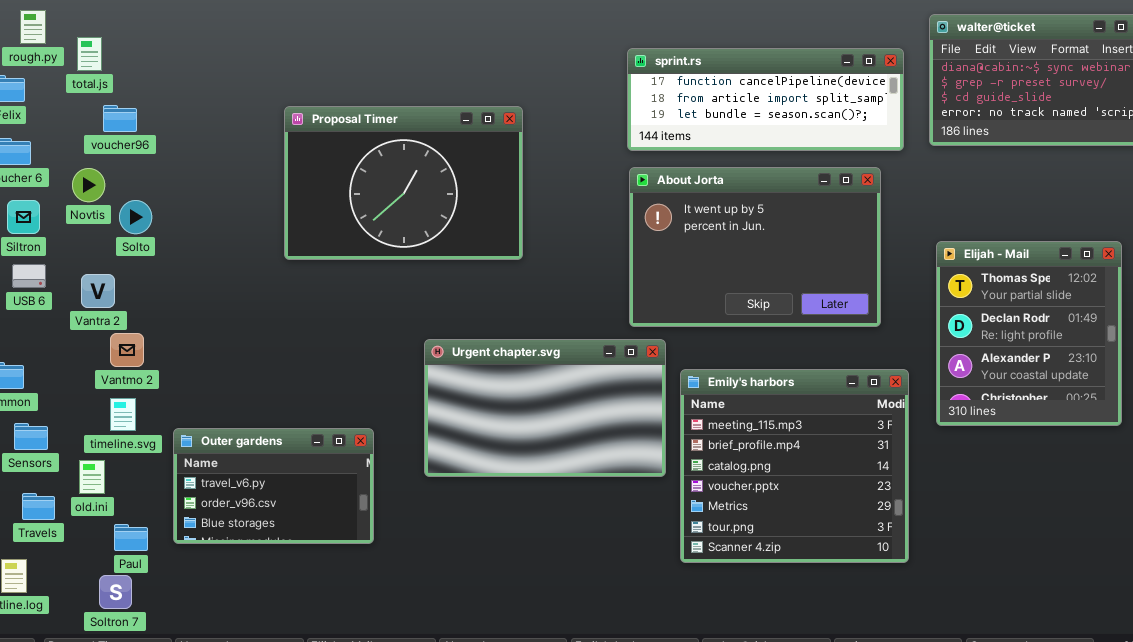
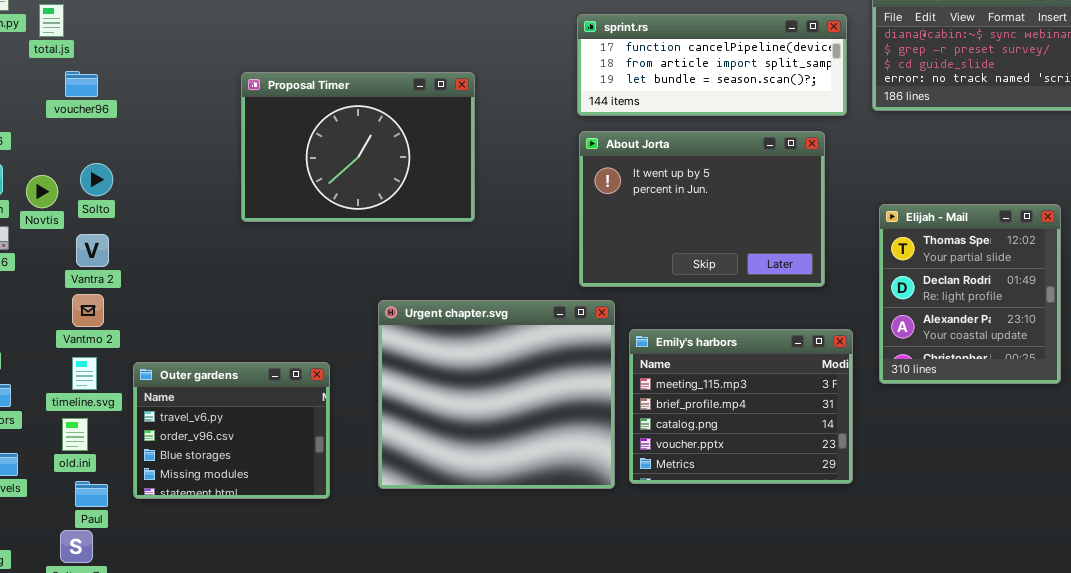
Novtis: [72,168,105,202] -> [26,175,58,208], moved
Vantra 2: [81,274,115,308] -> [76,234,109,267], moved
Urgent chapter.svg: [424,339,666,477] -> [378,300,615,489], resized
Emily's harbors: [680,369,909,563] -> [629,329,853,484], resized
Outer gardens: [173,428,374,544] -> [133,362,330,499], resized
old.ini: [79,460,105,494] -> [62,418,88,451], moved

